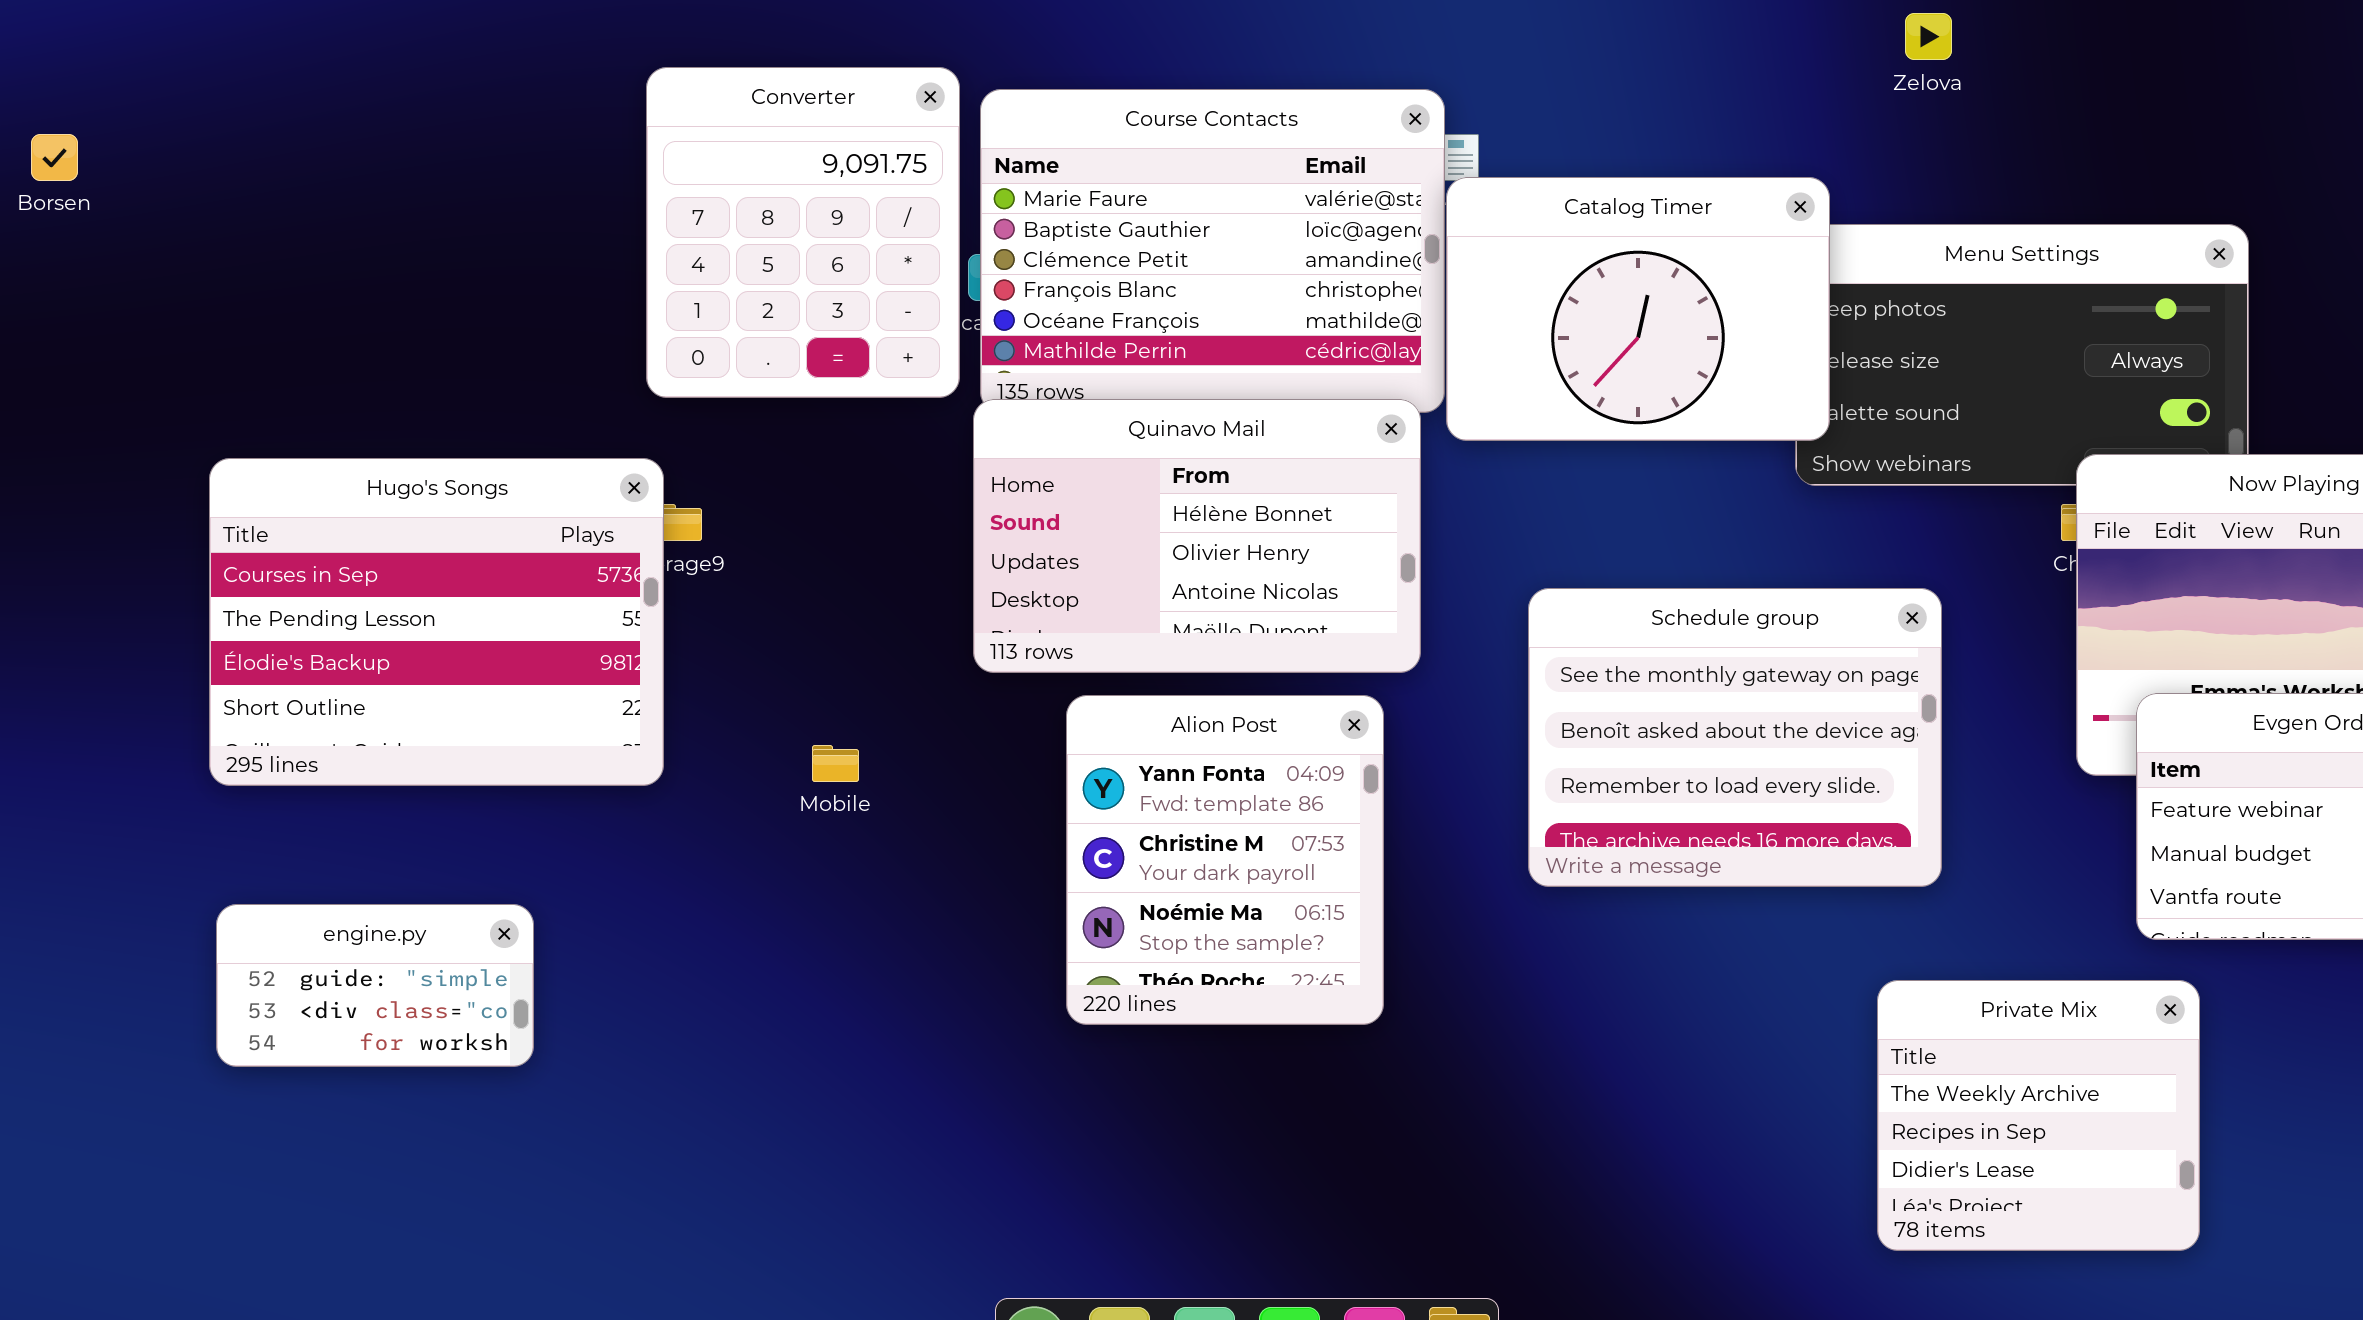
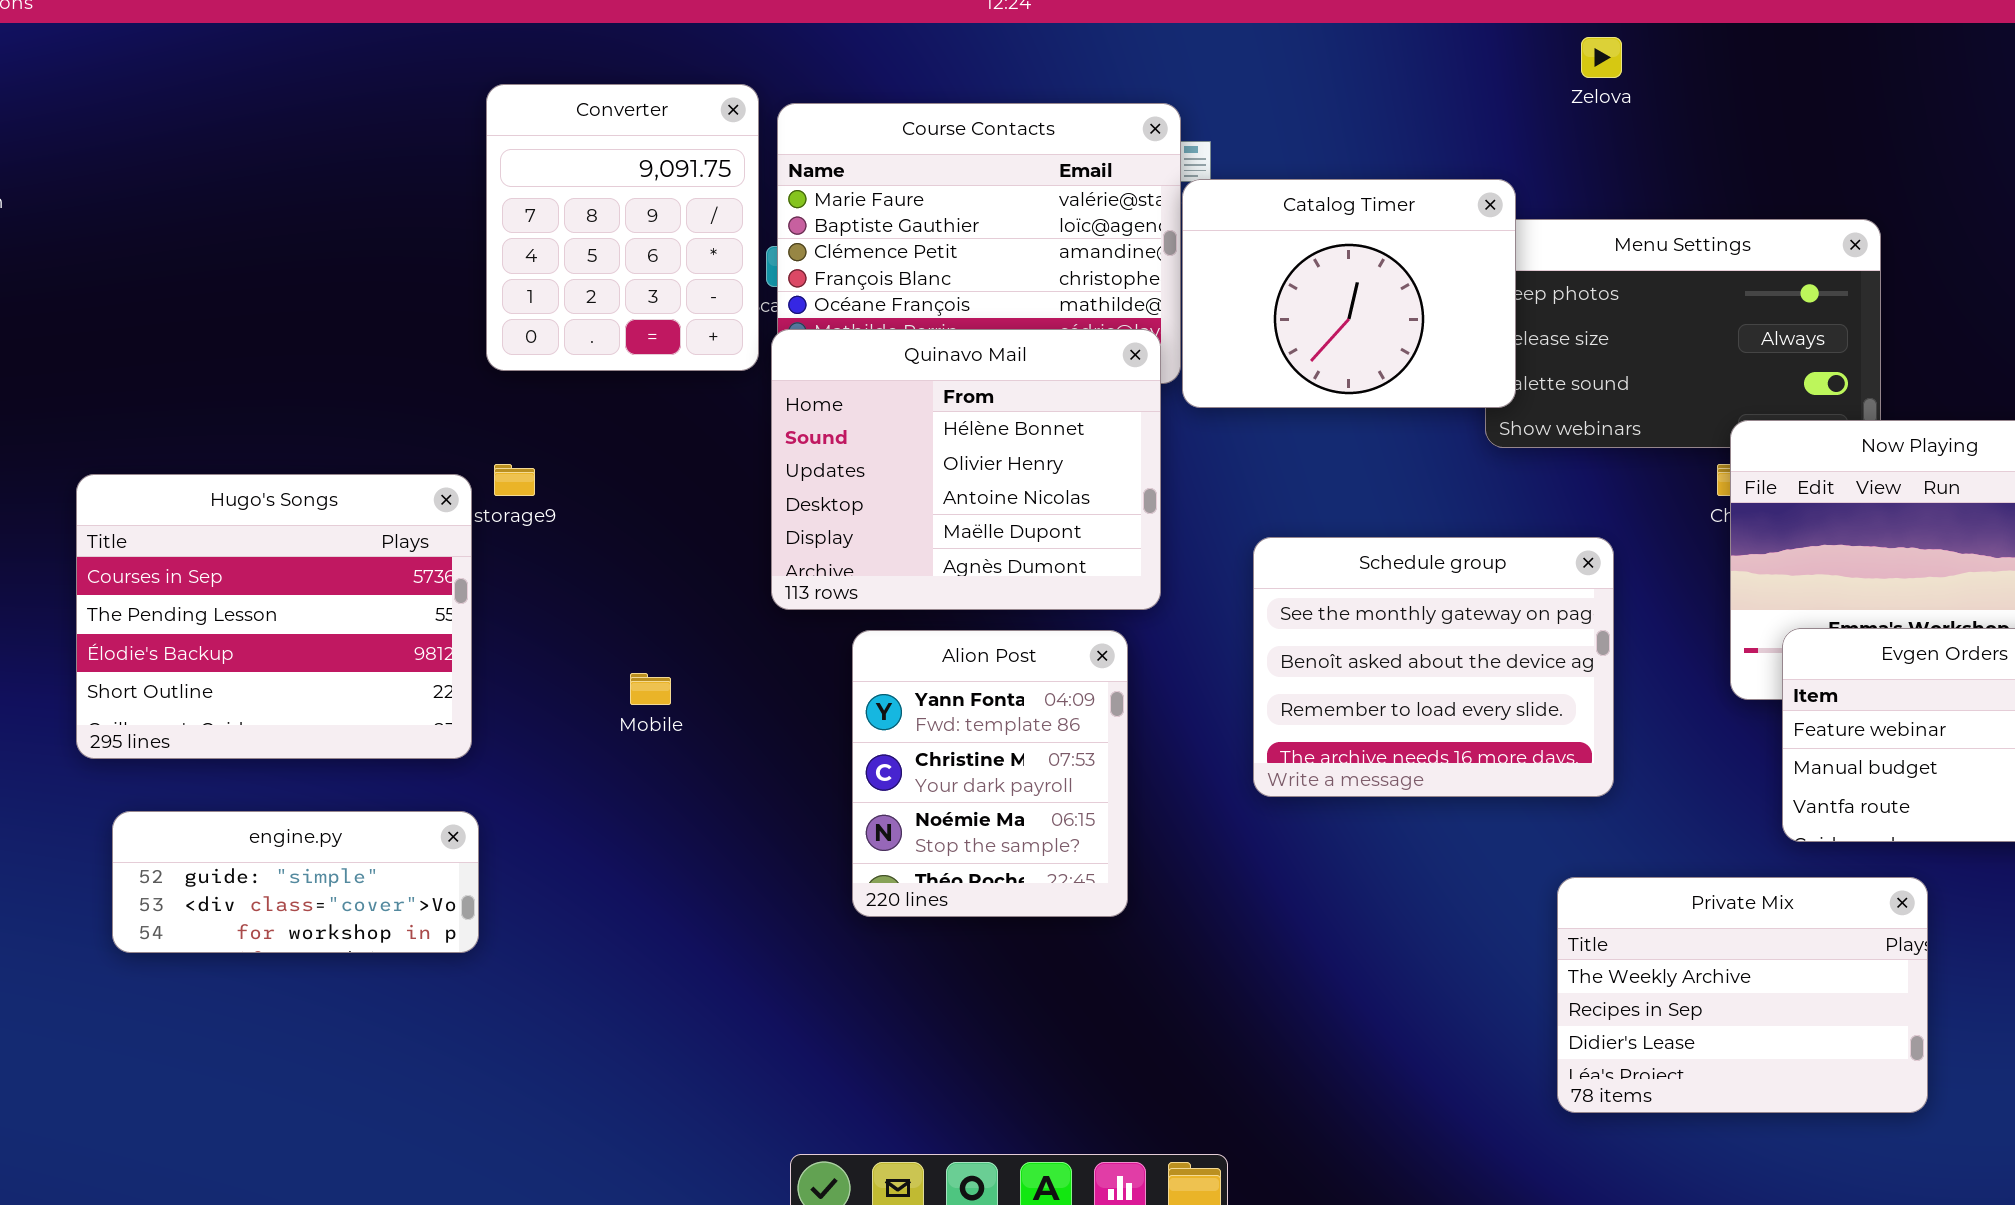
Quinavo Mail: [973,399,1421,673] -> [771,329,1161,610], resized
Hugo's Songs: [209,458,664,786] -> [76,474,472,759], moved
engine.py: [216,904,534,1067] -> [112,811,479,953], resized
Private Mix: [1877,980,2200,1251] -> [1557,877,1928,1113], resized

